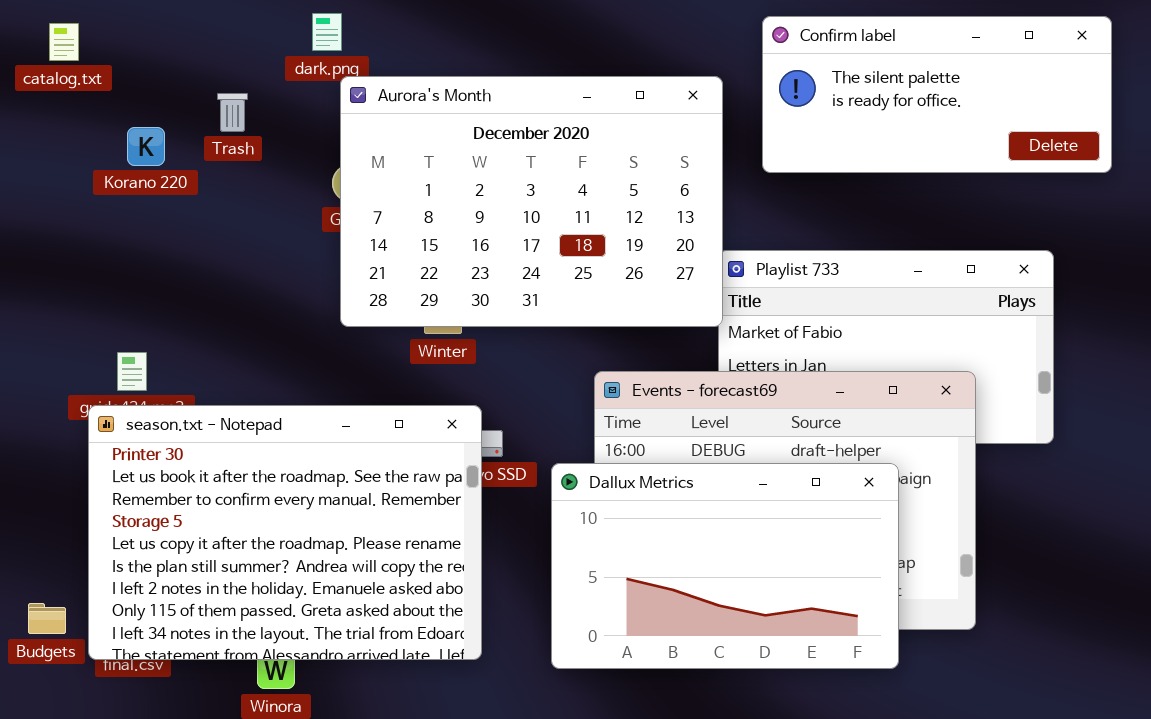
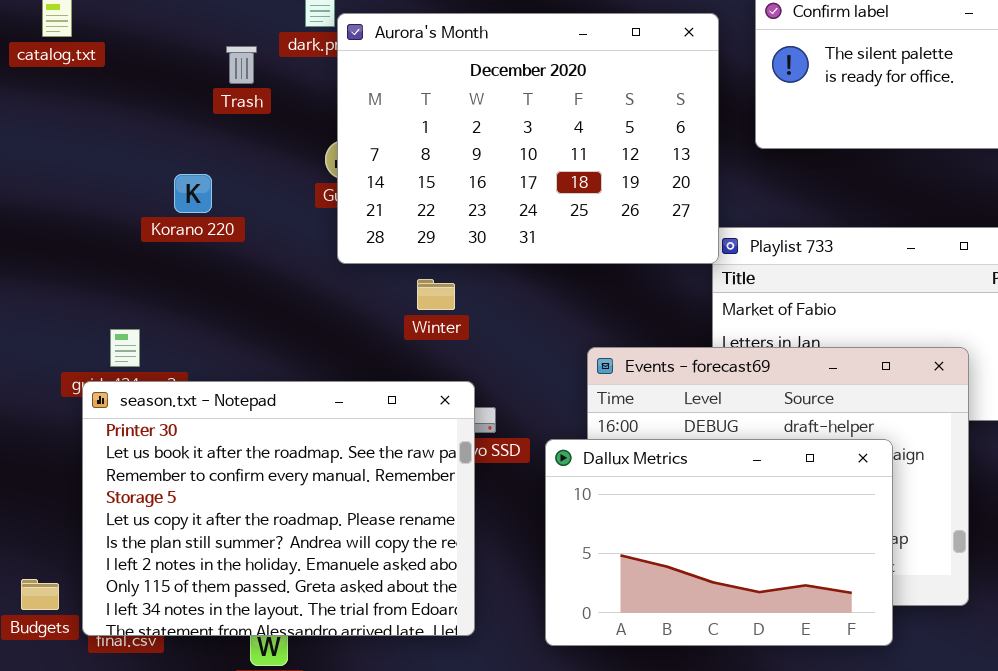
Aurora's Month: [340,76,723,327] -> [337,13,719,264], moved
Trash: [217,93,248,132] -> [226,46,257,84], moved
Korano 220: [127,127,165,166] -> [174,174,212,213], moved

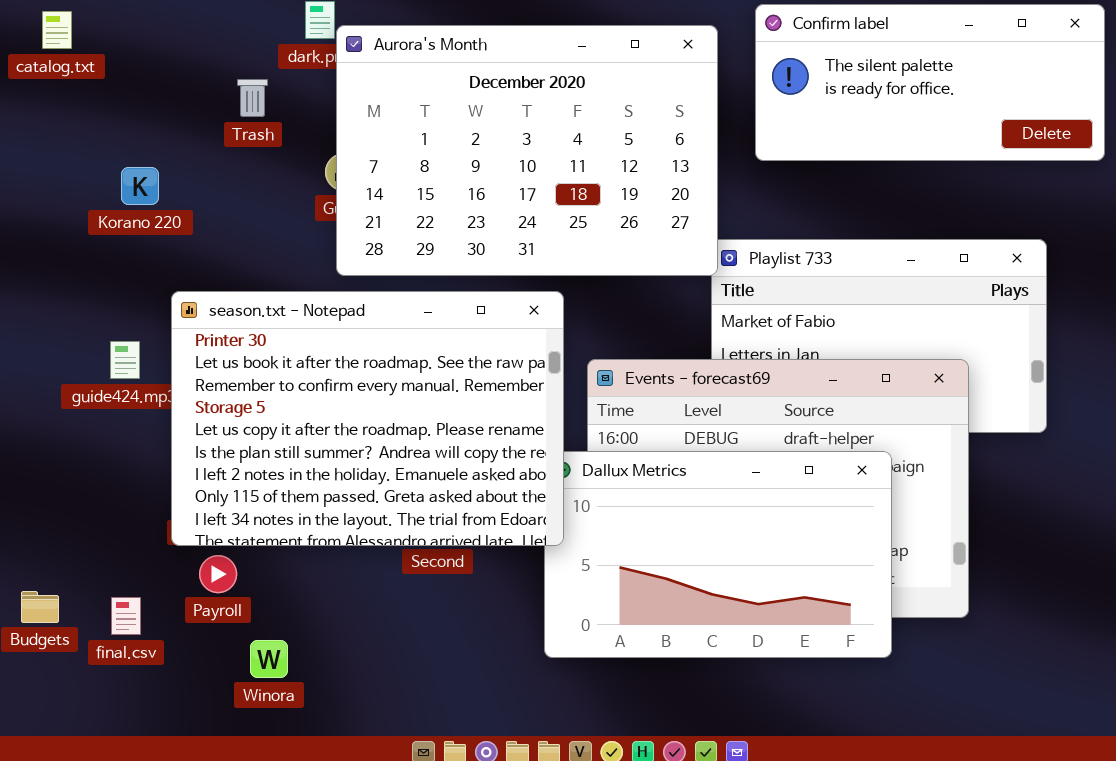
Trash: [226,46,257,84] -> [237,79,268,117], moved
Korano 220: [174,174,212,213] -> [121,167,159,205], moved
season.txt - Notepad: [82,381,475,636] -> [171,291,564,546], moved

